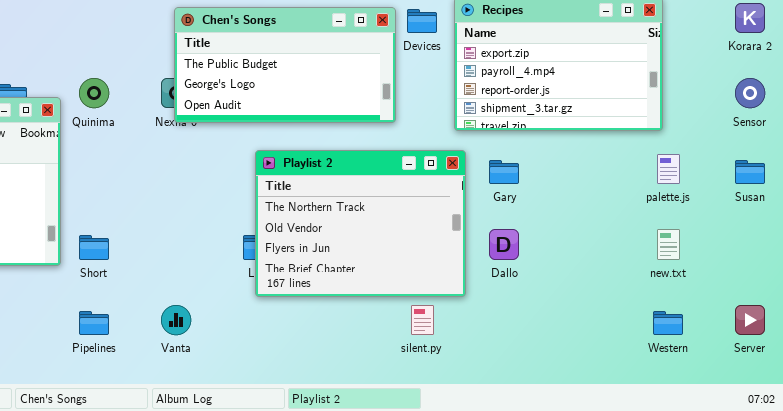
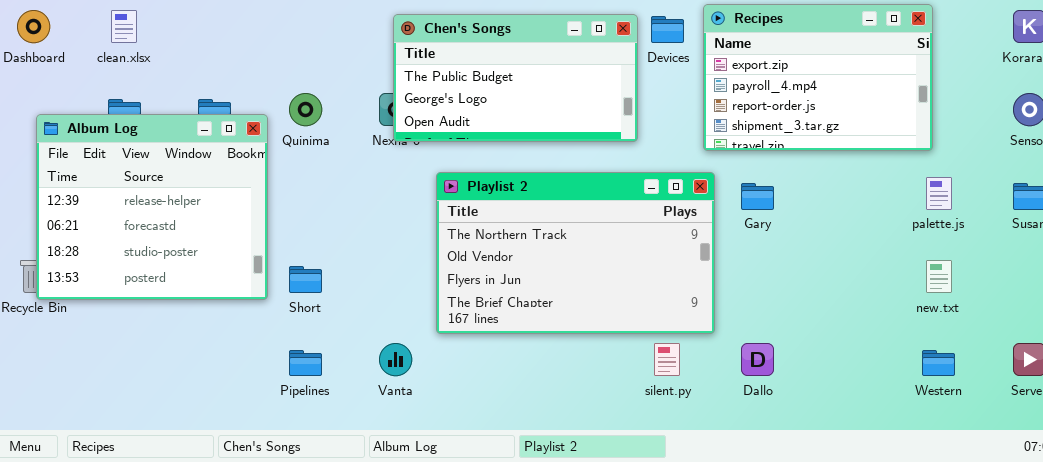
Playlist 2: [255,150,466,297] -> [436,172,715,334], resized
Dallo: [489,229,519,260] -> [741,343,774,376], moved

